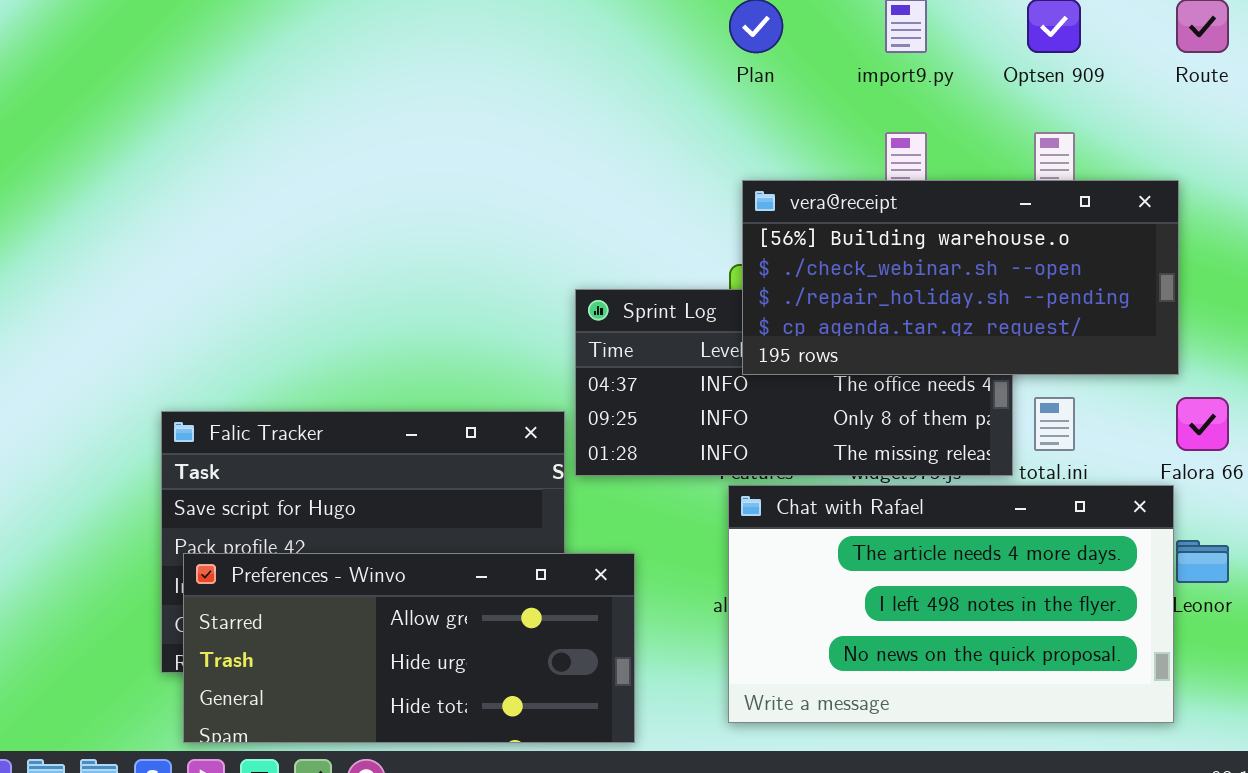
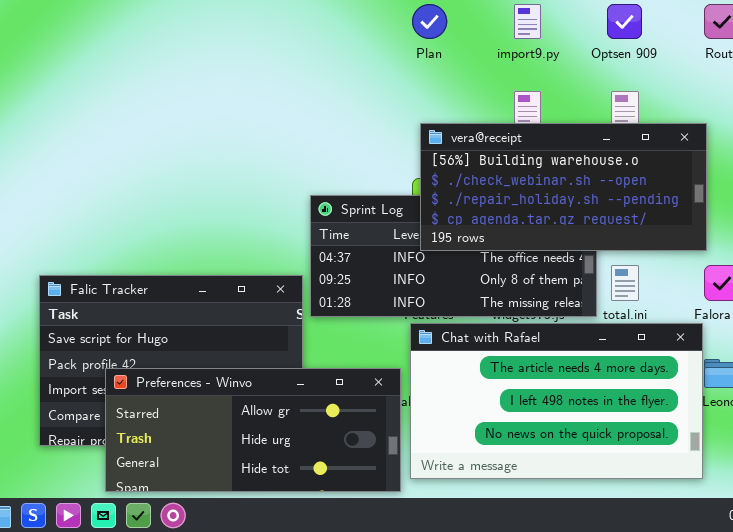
Preferences - Winvo: [183,553,635,743] -> [105,368,401,492], moved

